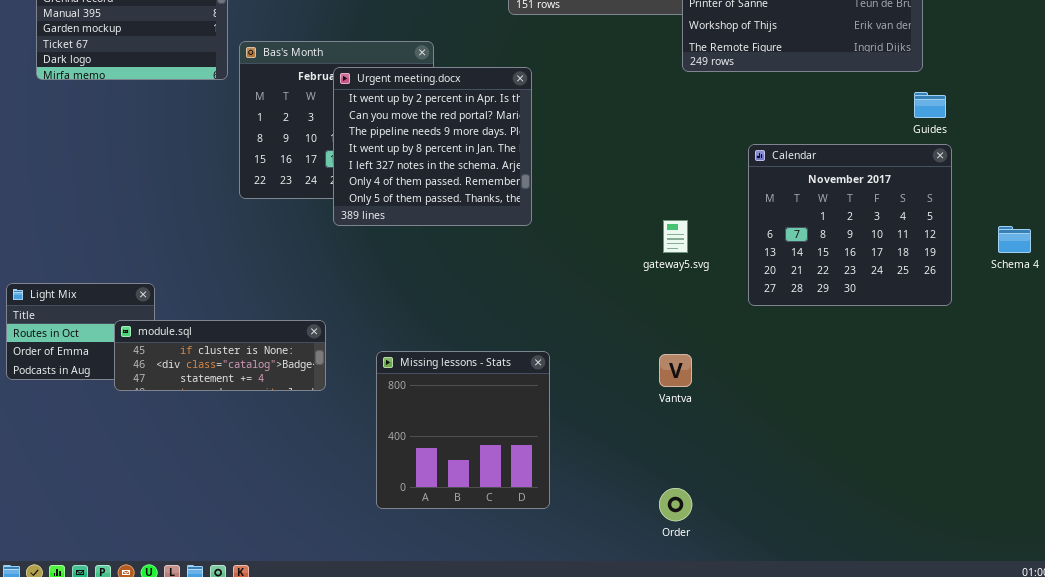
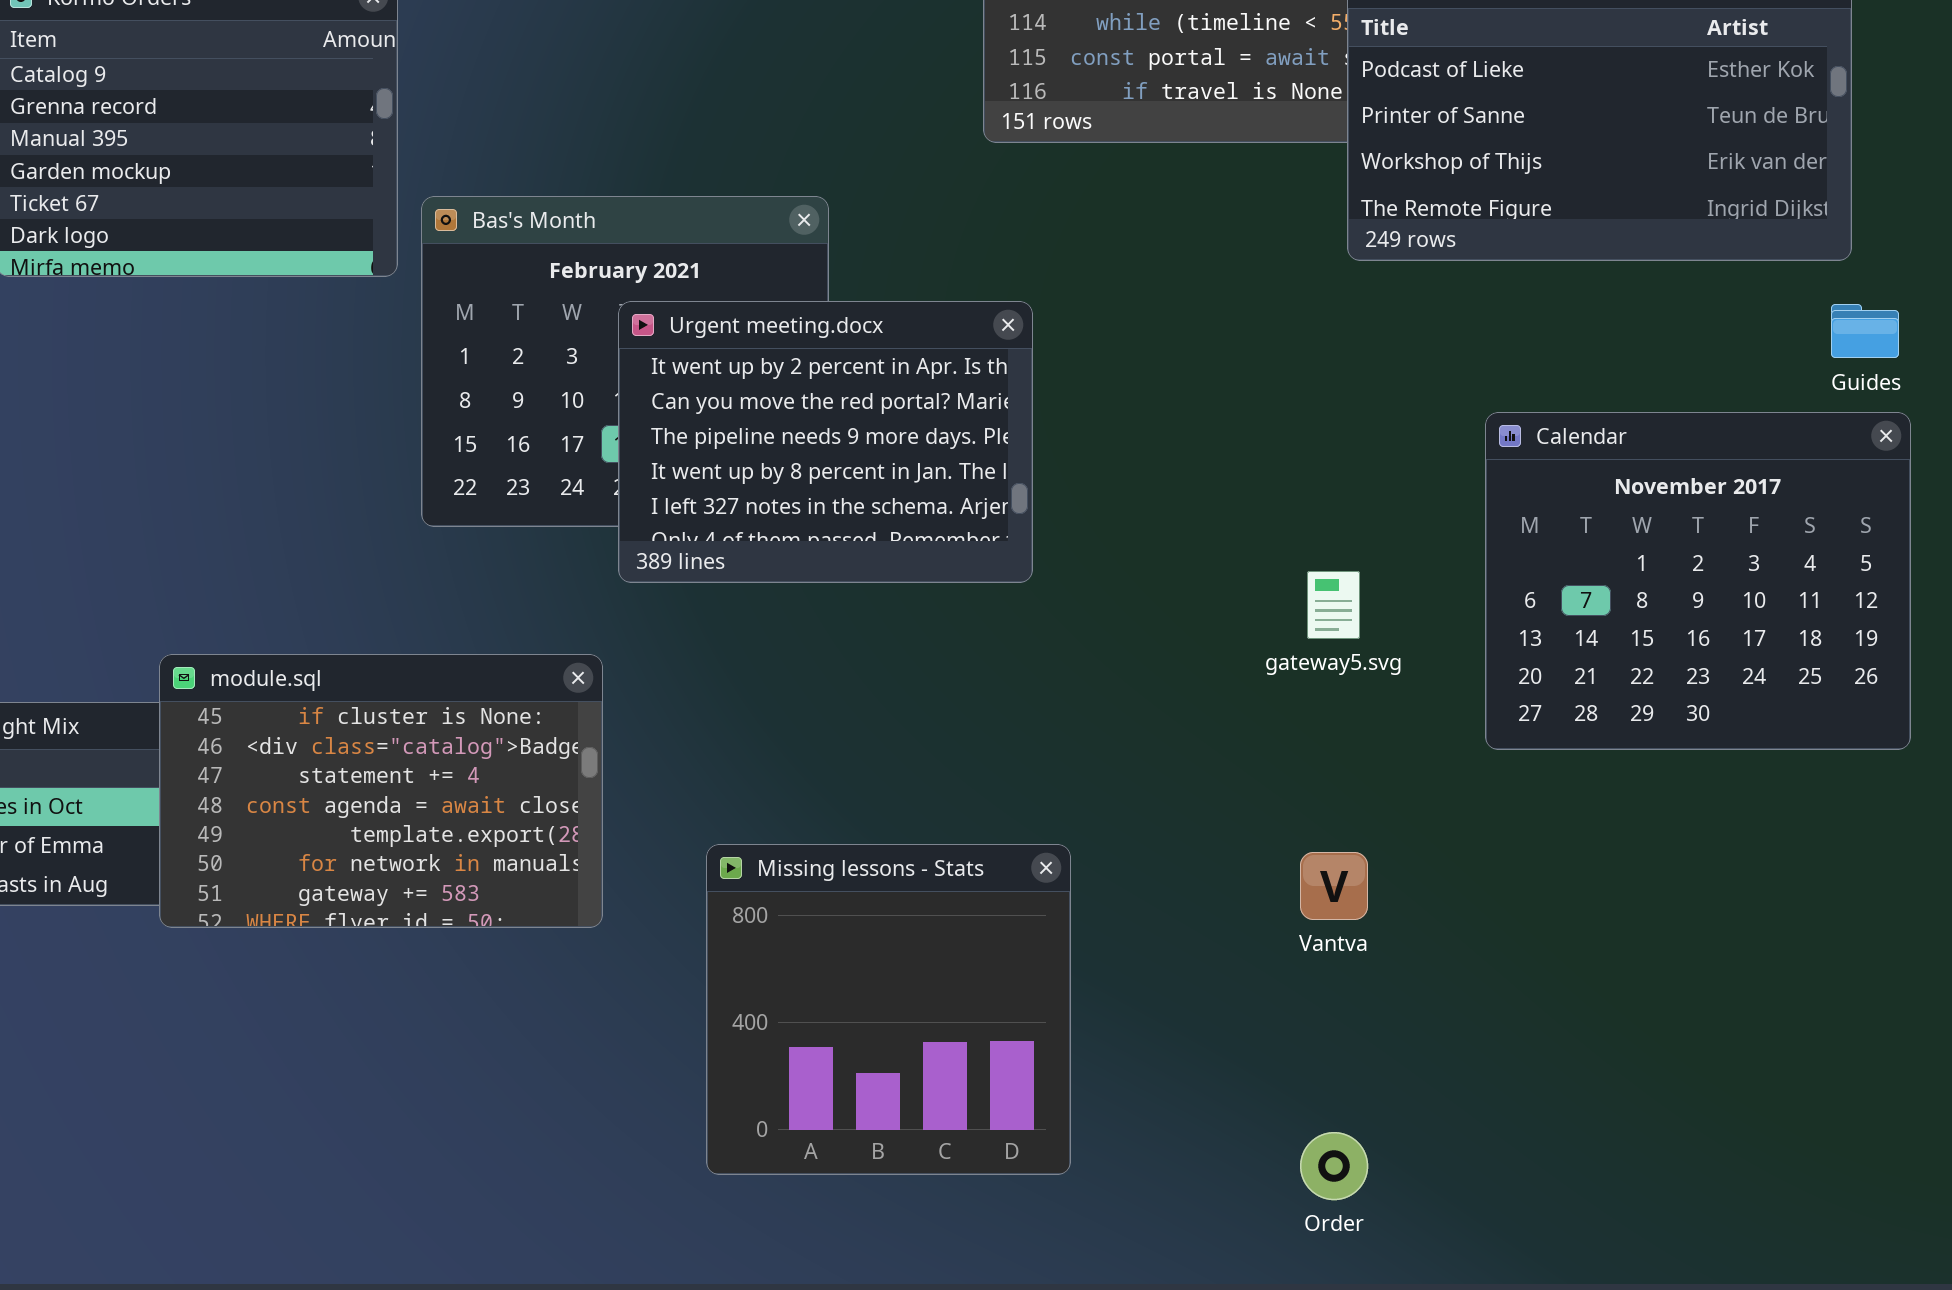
Urgent meeting.docx: [333,67,532,226] -> [618,301,1033,583], resized
module.sql: [114,320,326,391] -> [159,654,603,928], resized

